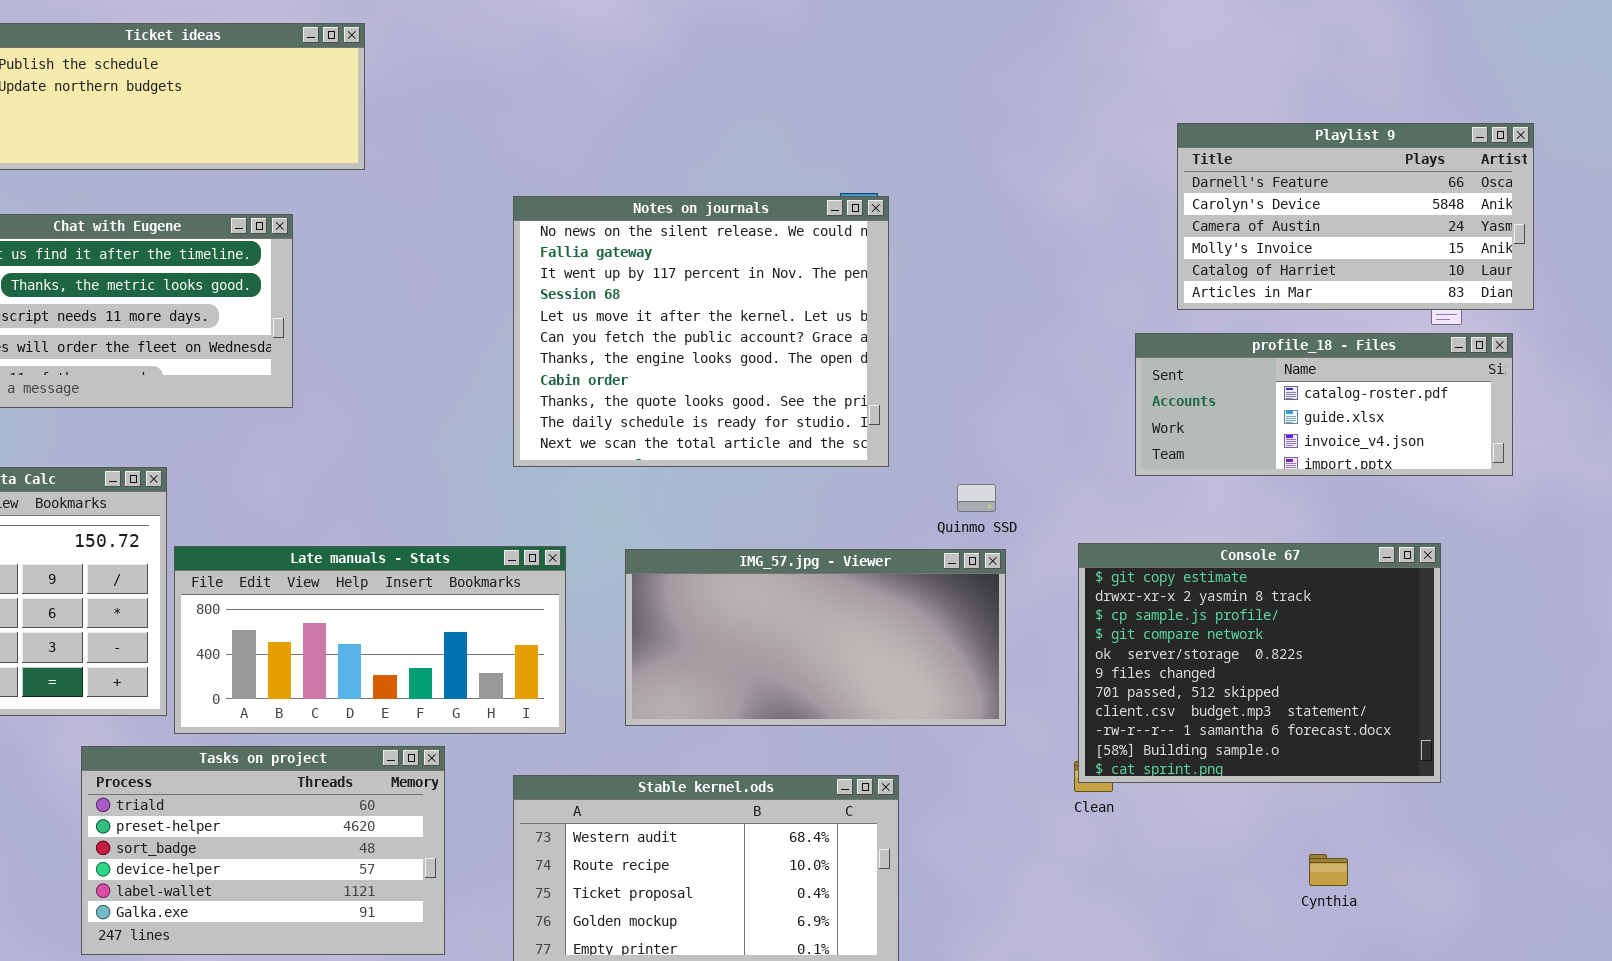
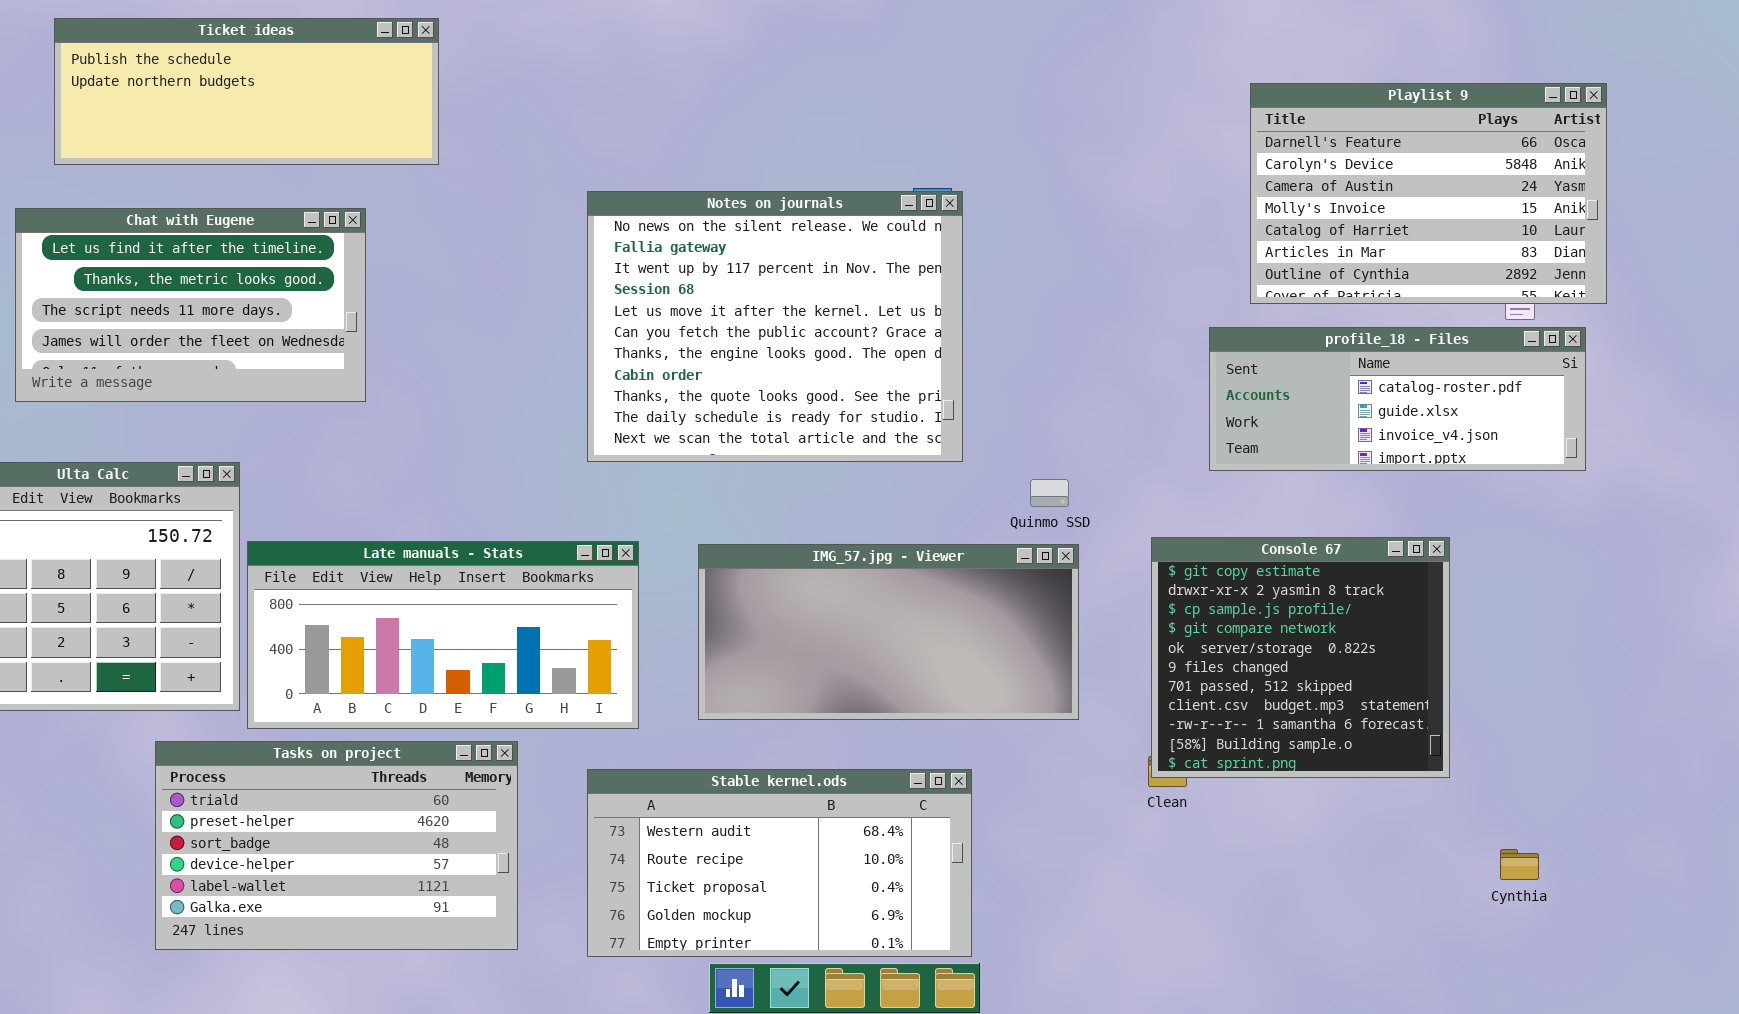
Playlist 9: [1177,123,1534,310] -> [1250,83,1607,304], resized
Console 67: [1078,543,1441,783] -> [1151,537,1450,778], resized
Cynthia: [1309,854,1348,886] -> [1500,849,1539,880], moved

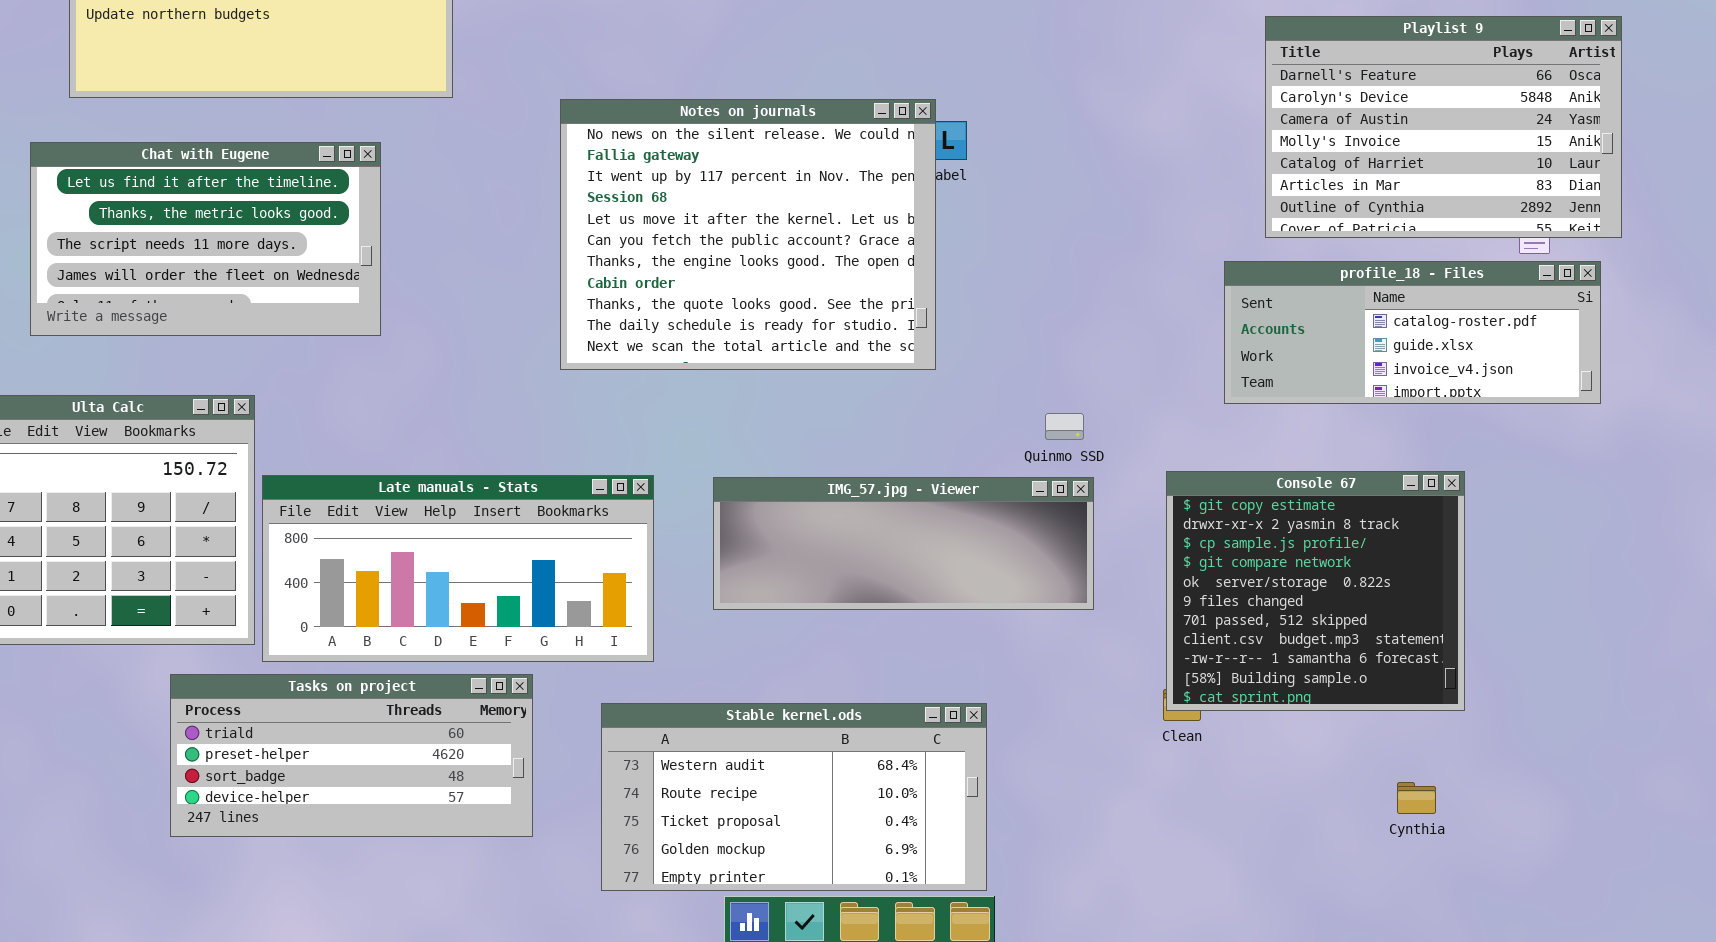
Notes on journals: [587,191,963,462] -> [560,99,936,370], moved
IMG_57.jpg - Viewer: [698,544,1079,720] -> [713,477,1094,610], resized
Tasks on project: [155,741,518,950] -> [170,674,533,837], resized
Cynthia: [1500,849,1539,880] -> [1397,782,1436,814], moved

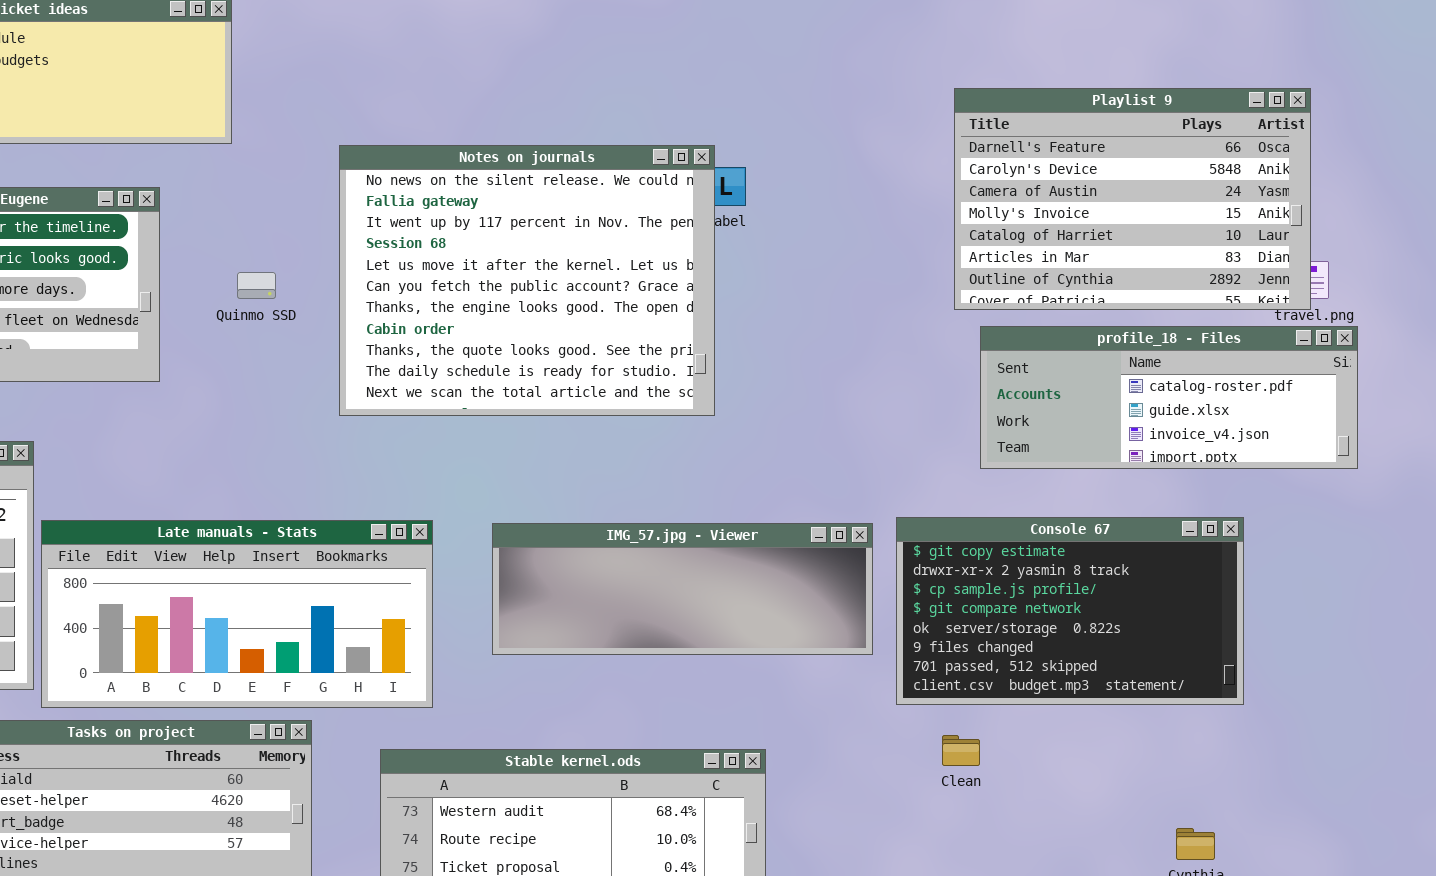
Playlist 9: [1265,16,1622,238] -> [954,88,1311,310], moved
profile_18 - Files: [1224,261,1601,404] -> [980,326,1358,469], moved
Quinmo SSD: [1045,413,1084,440] -> [237,272,276,299], moved
Console 67: [1166,471,1465,711] -> [896,517,1244,705], resized

